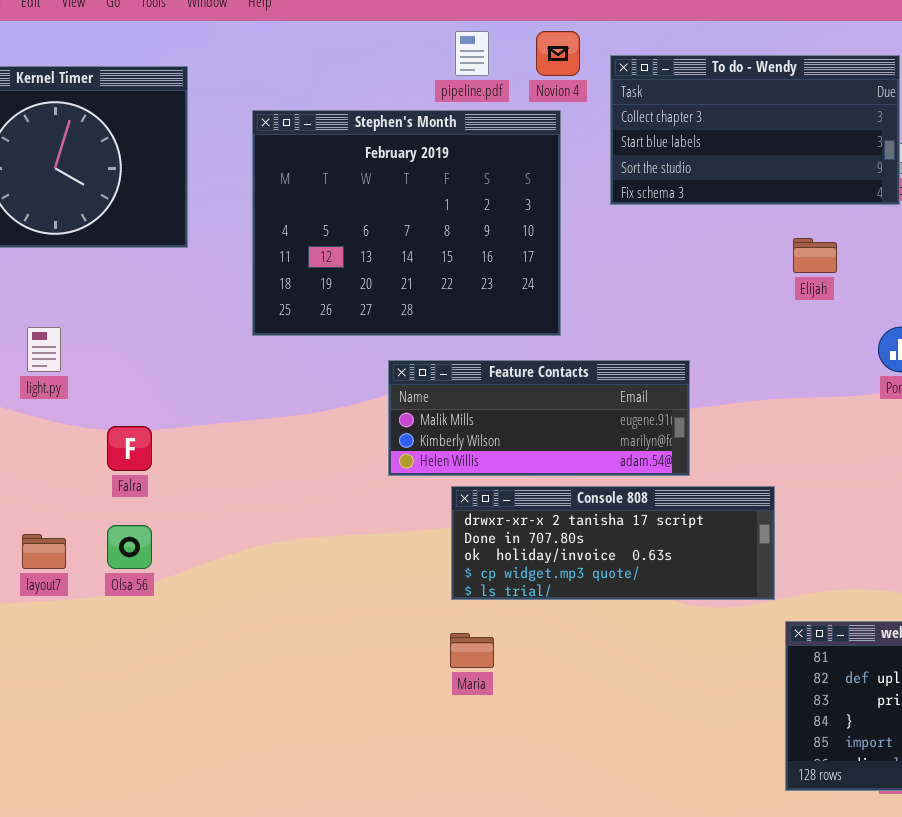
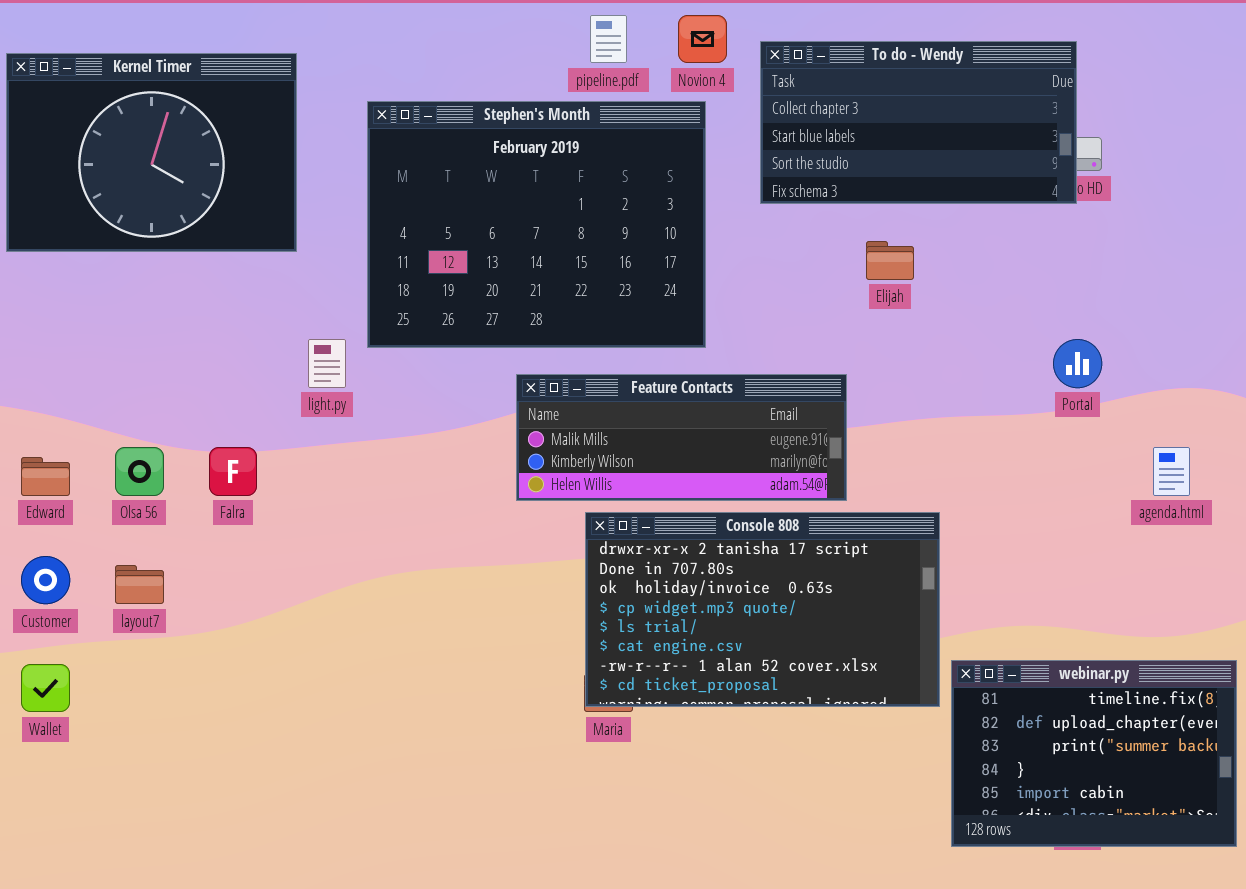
Elijah: [793,238,837,273] -> [866,241,914,280], moved
light.py: [27,327,61,372] -> [308,339,346,388], moved
Console 808: [451,486,775,600] -> [585,512,940,707], resized
Olsa 56: [107,525,152,569] -> [115,447,164,496], moved

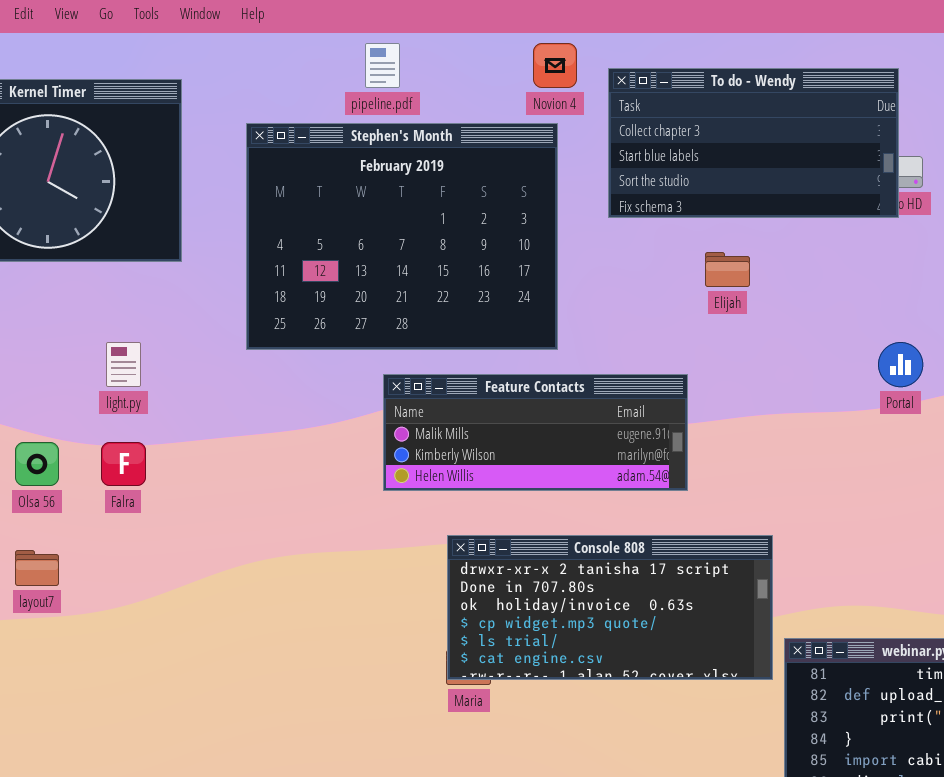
pipeline.pdf: [590,15,627,63] -> [365,43,400,88], moved
light.py: [308,339,346,388] -> [106,342,141,387], moved
Console 808: [585,512,940,707] -> [447,535,773,680], resized

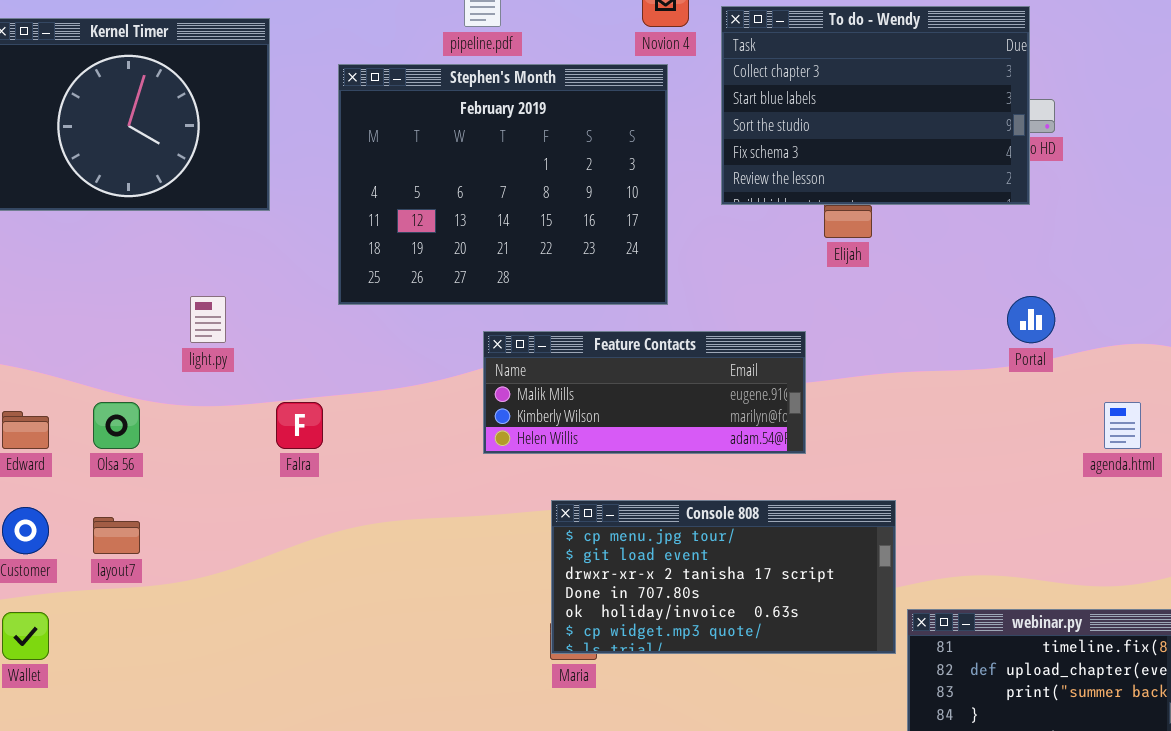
To do - Wendy: [608,68,899,218] -> [721,6,1030,205], resized
Falra: [101,442,146,486] -> [276,402,323,449], moved
Console 808: [447,535,773,680] -> [551,500,896,654], scrolled up 2 rows

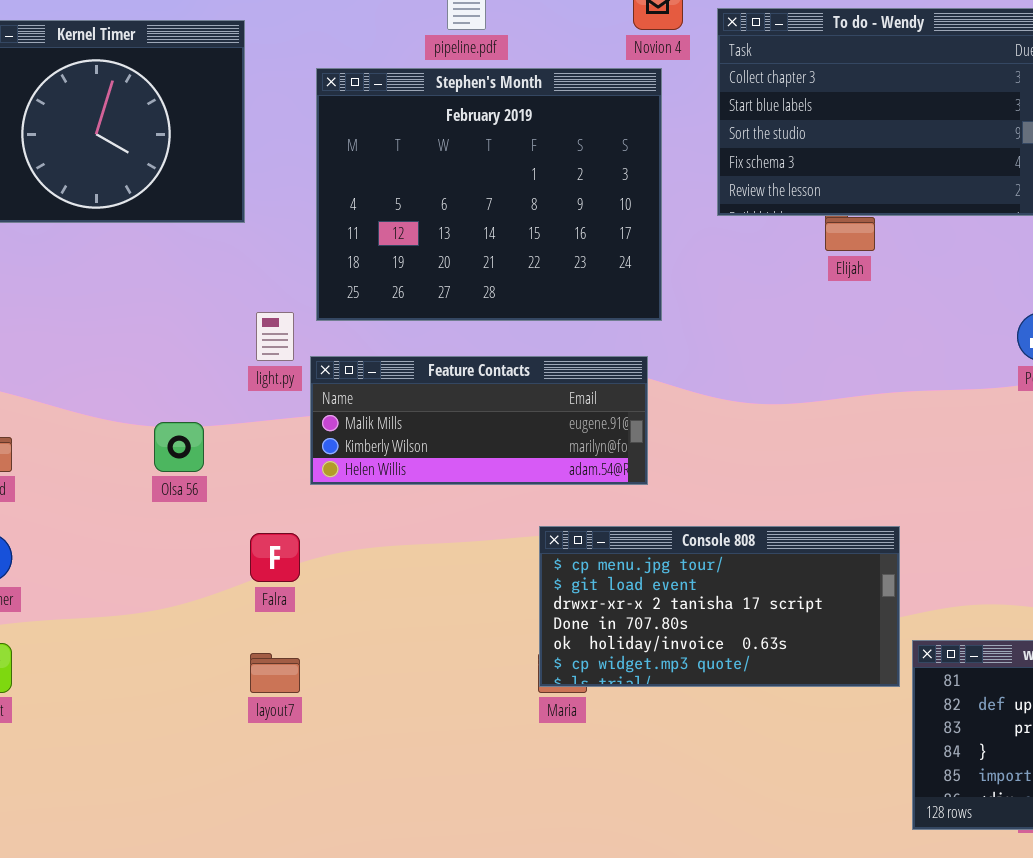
light.py: [190,296,226,343] -> [256,312,294,361], moved
Feature Contacts: [483,331,806,454] -> [310,356,648,485], moved
Olsa 56: [93,402,140,449] -> [154,422,204,472], moved
Falra: [276,402,323,449] -> [250,533,300,582], moved
layout7: [93,517,140,554] -> [250,653,300,693], moved

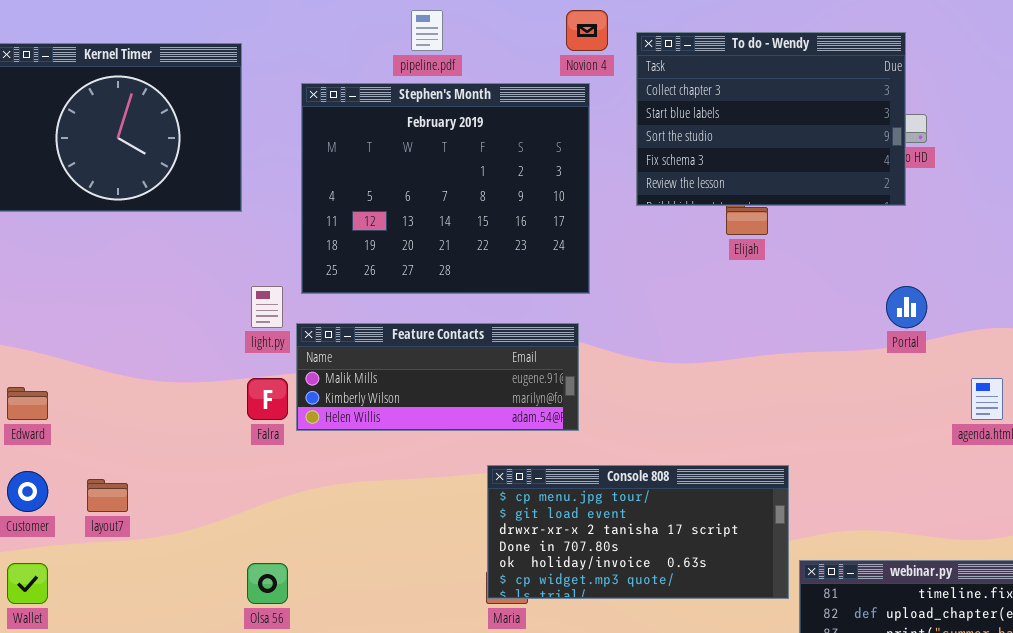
Olsa 56: [154,422,204,472] -> [247,563,288,604], moved
Falra: [250,533,300,582] -> [247,378,288,420], moved
layout7: [250,653,300,693] -> [87,479,128,512], moved

